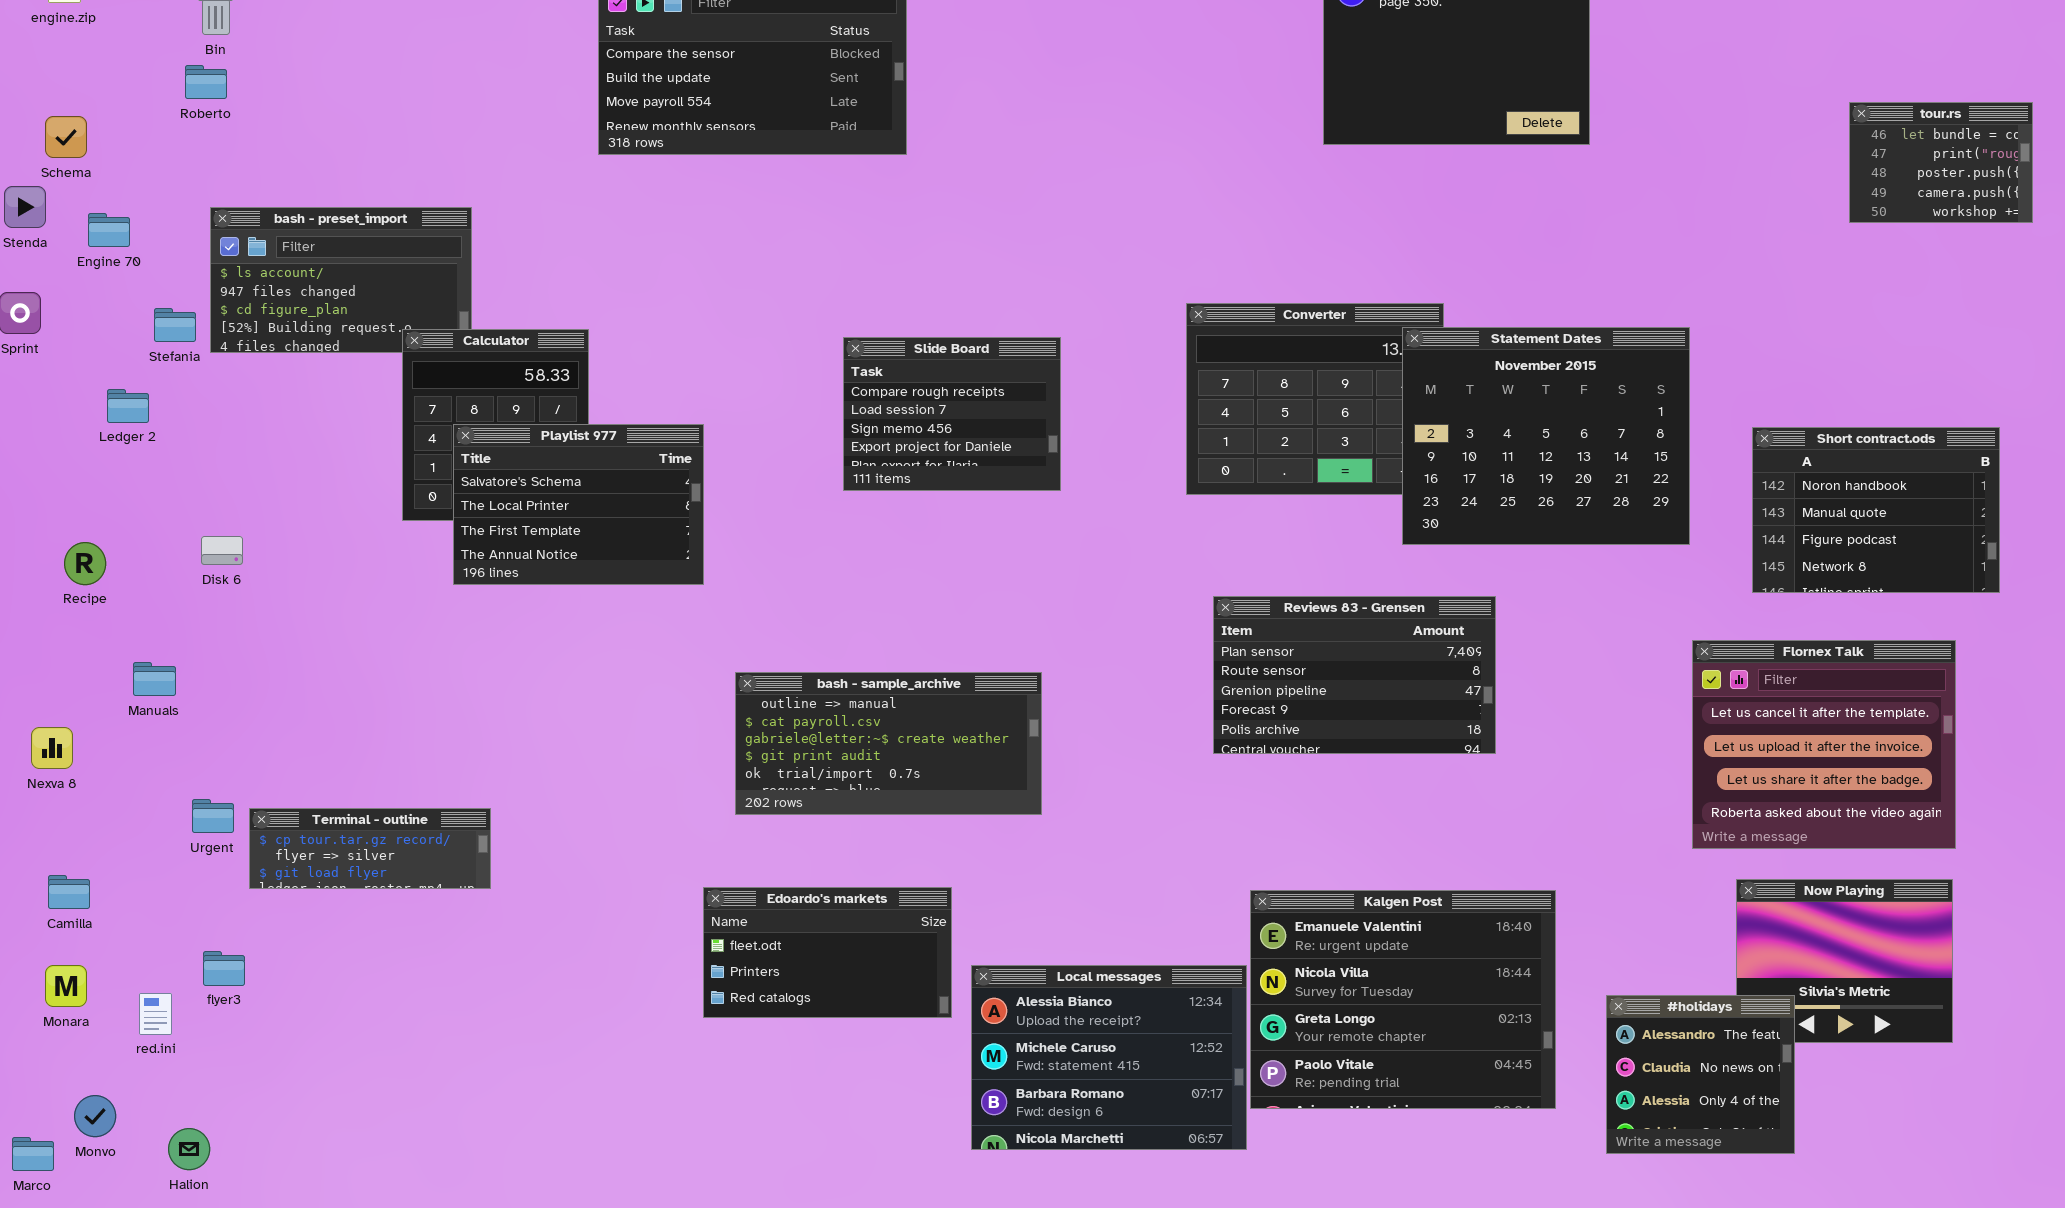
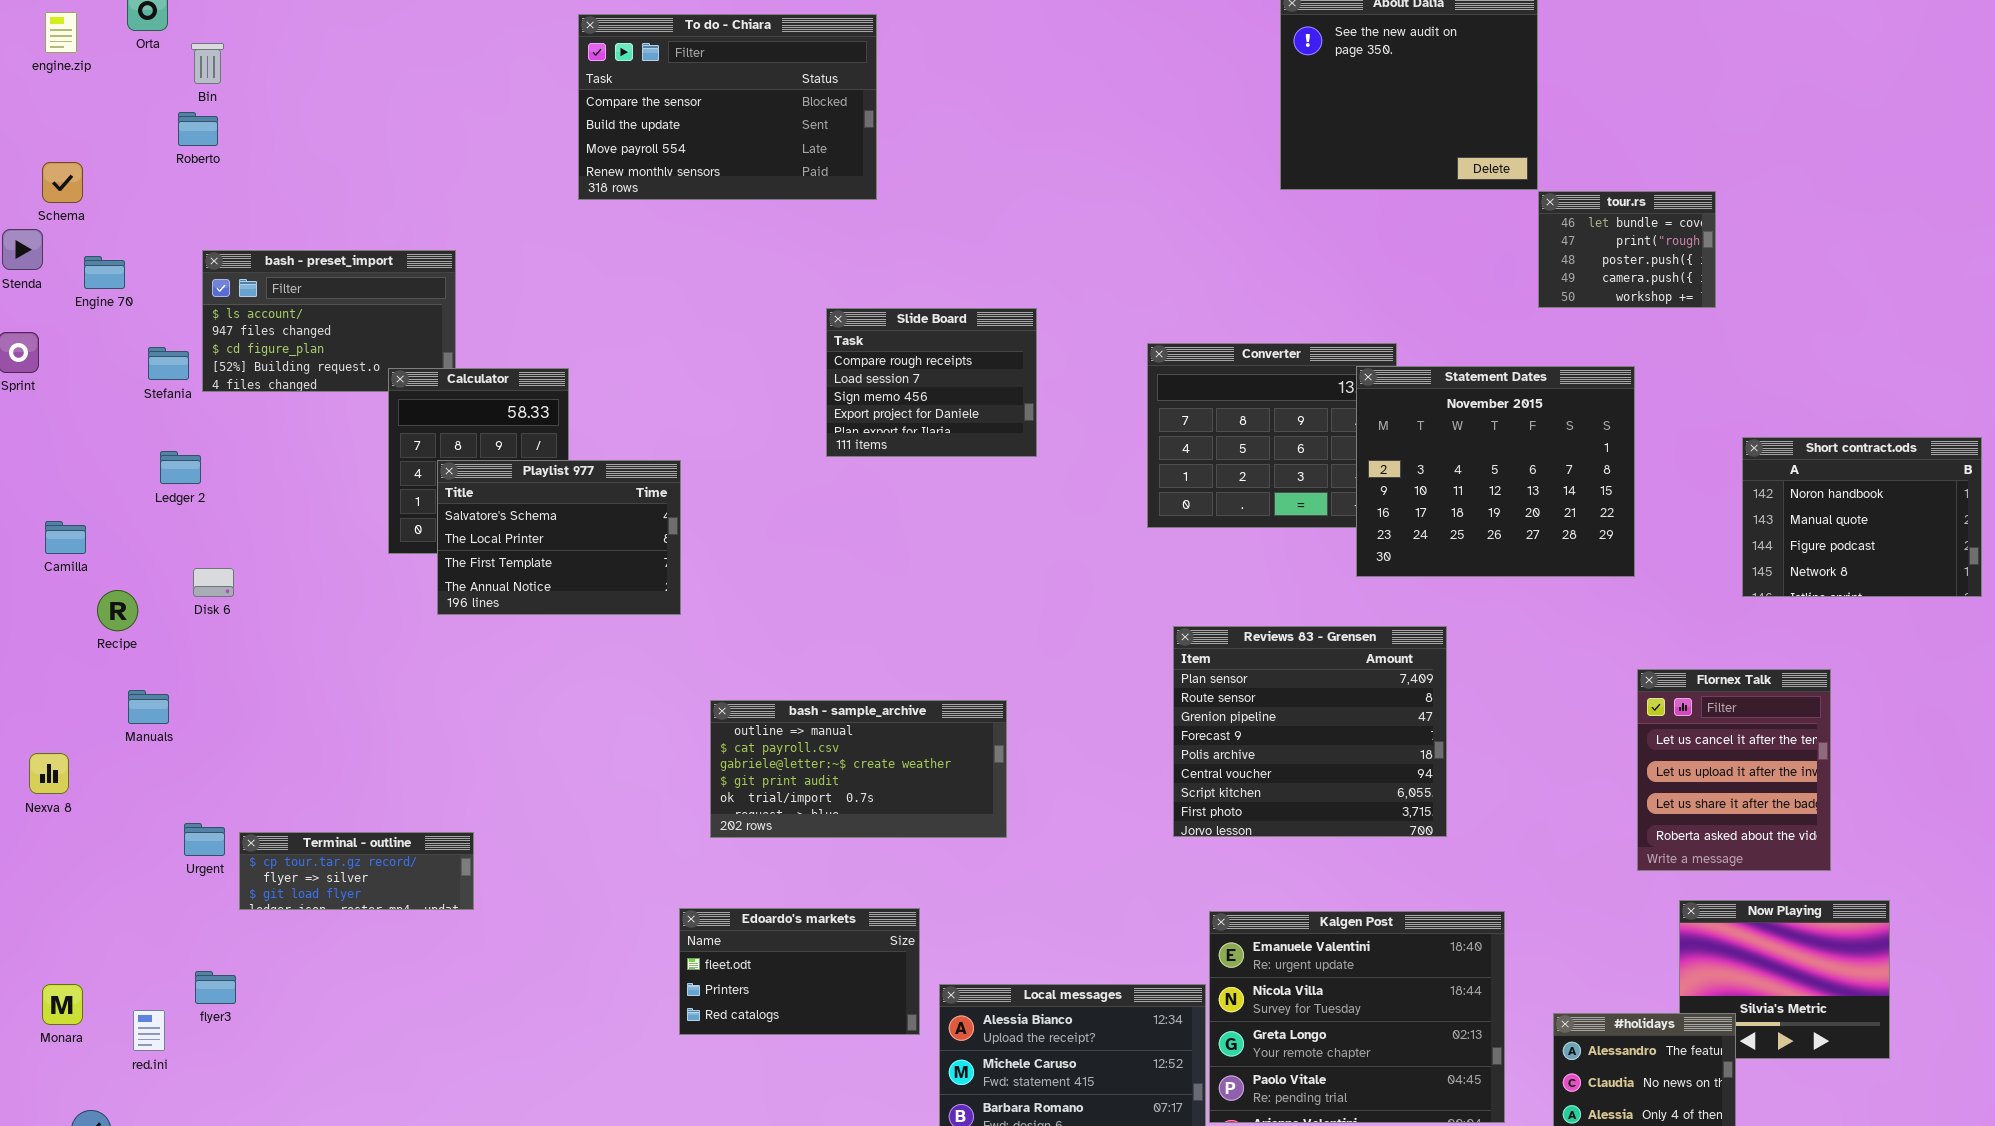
tour.rs: [1849,102,2033,223] -> [1538,191,1716,308], moved
Slide Board: [843,337,1061,491] -> [826,308,1037,457], moved
Ledger 2: [107,389,149,423] -> [160,451,201,484], moved
Short contract.ods: [1752,427,2000,593] -> [1742,437,1982,597], moved
Recipe: [64,542,106,585] -> [97,590,138,631], moved
Reviews 83 - Grensen: [1213,596,1496,754] -> [1173,626,1447,837], resized
Flornex Talk: [1692,640,1956,849] -> [1637,669,1831,871], resized
Camilla: [48,875,90,909] -> [45,521,86,554], moved

